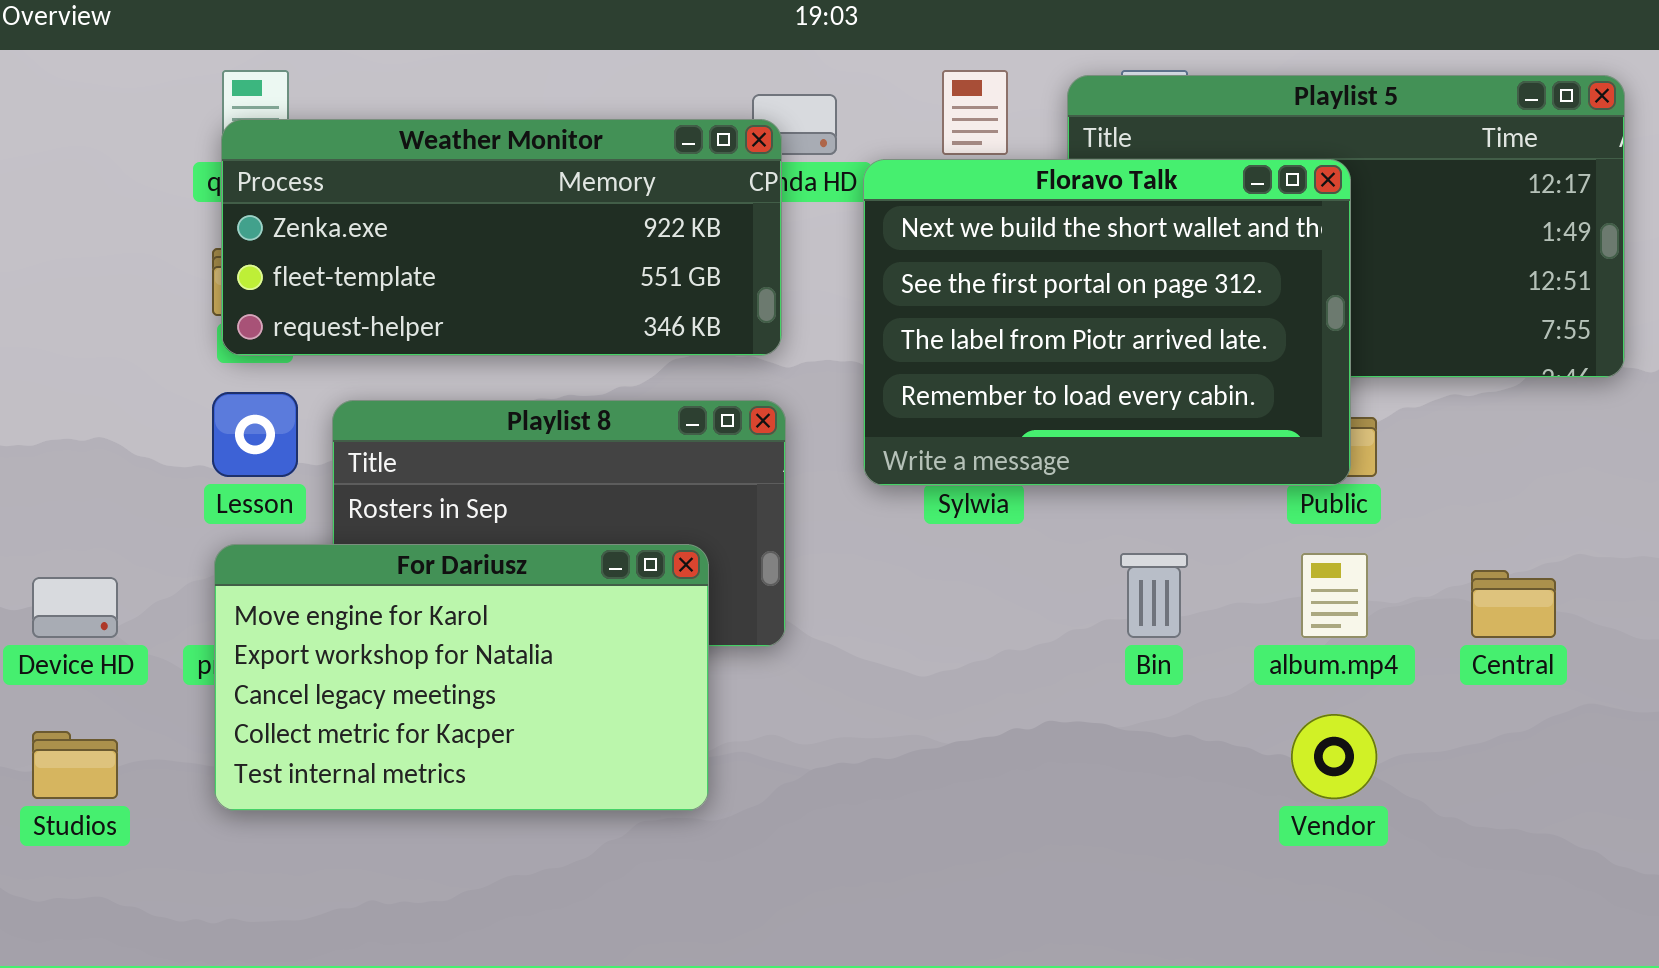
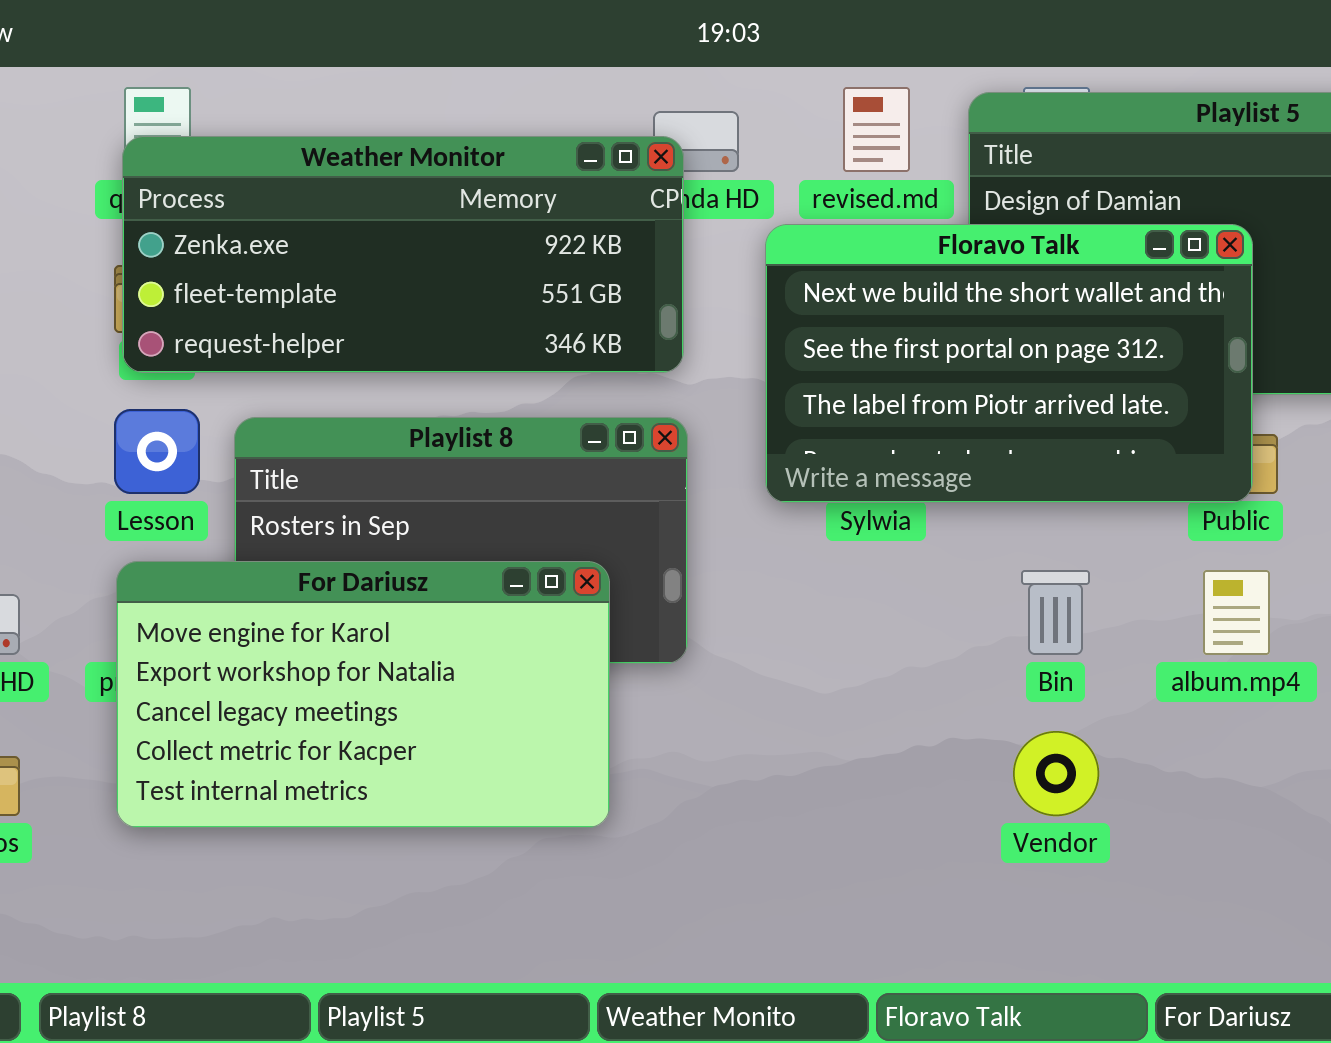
Floravo Talk: [863,159,1351,486] -> [765,224,1253,503], resized
Vendor: [1291,714,1377,799] -> [1013,731,1099,816], moved

